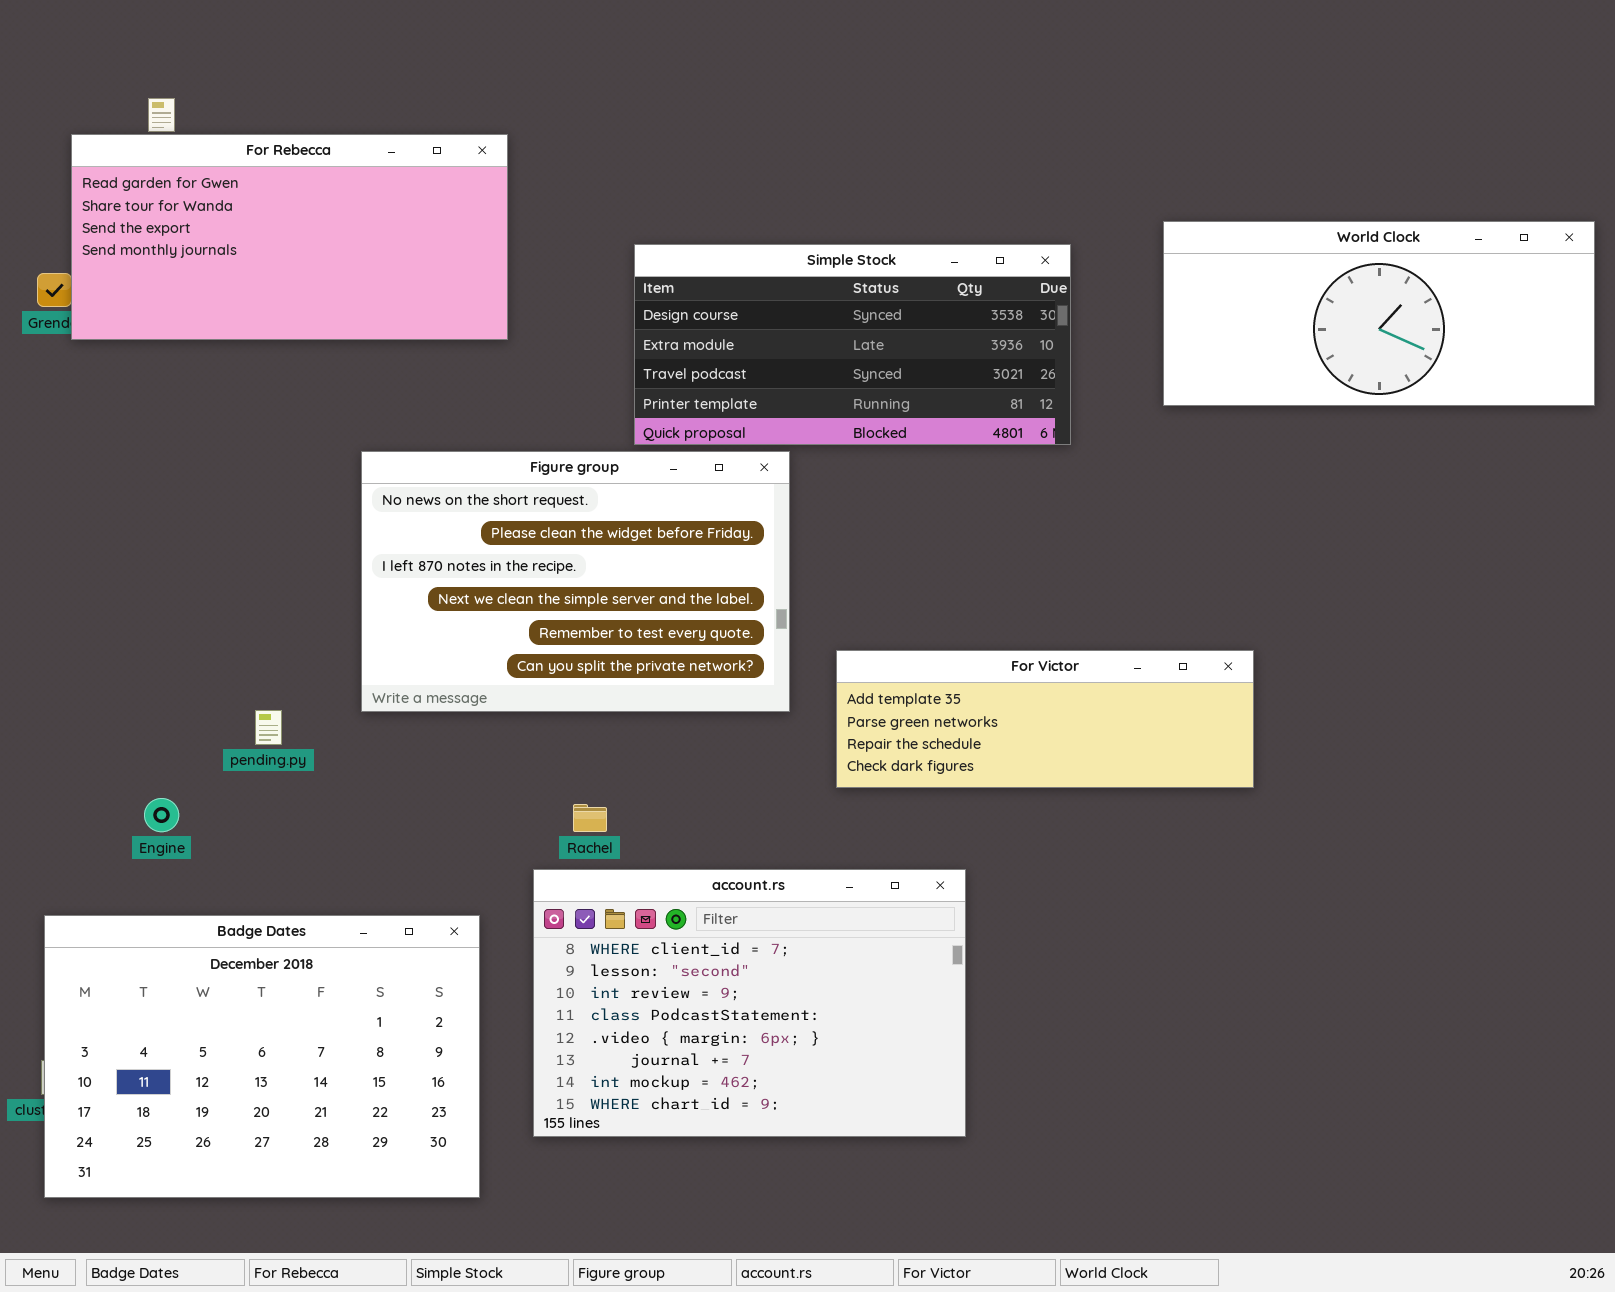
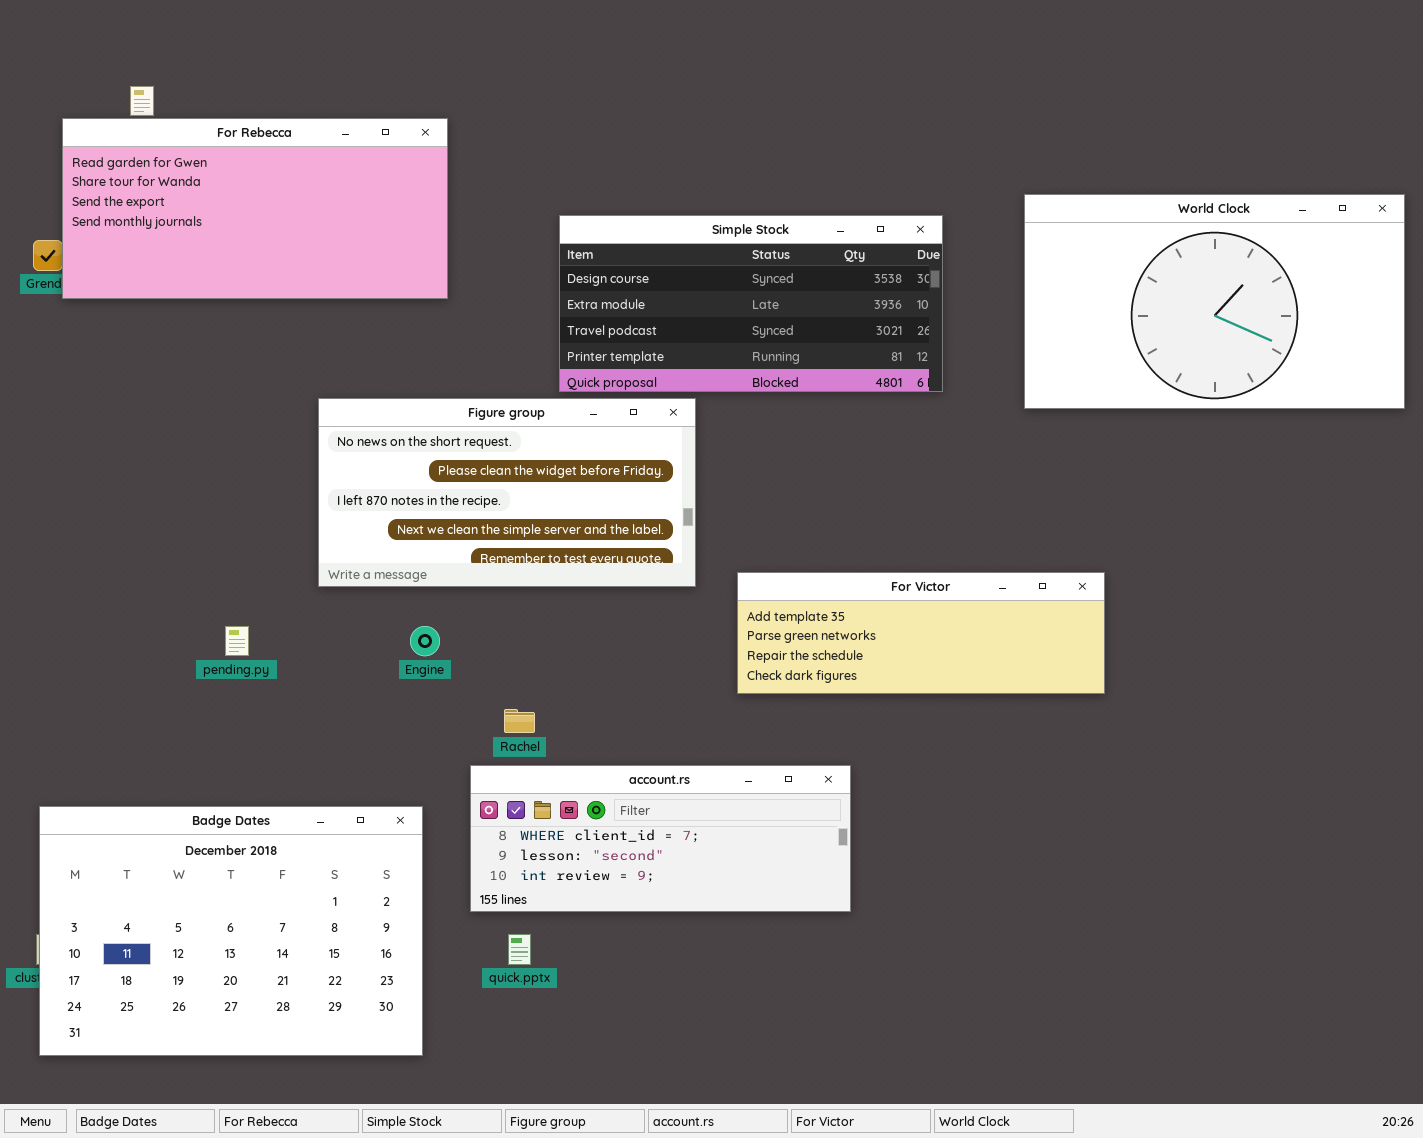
World Clock: [1163,221,1595,406] -> [1024,194,1405,409], resized
Figure group: [361,451,790,712] -> [318,398,696,587], resized
Engine: [144,798,179,832] -> [410,626,440,656], moved
account.rs: [533,869,966,1137] -> [470,765,851,912], resized

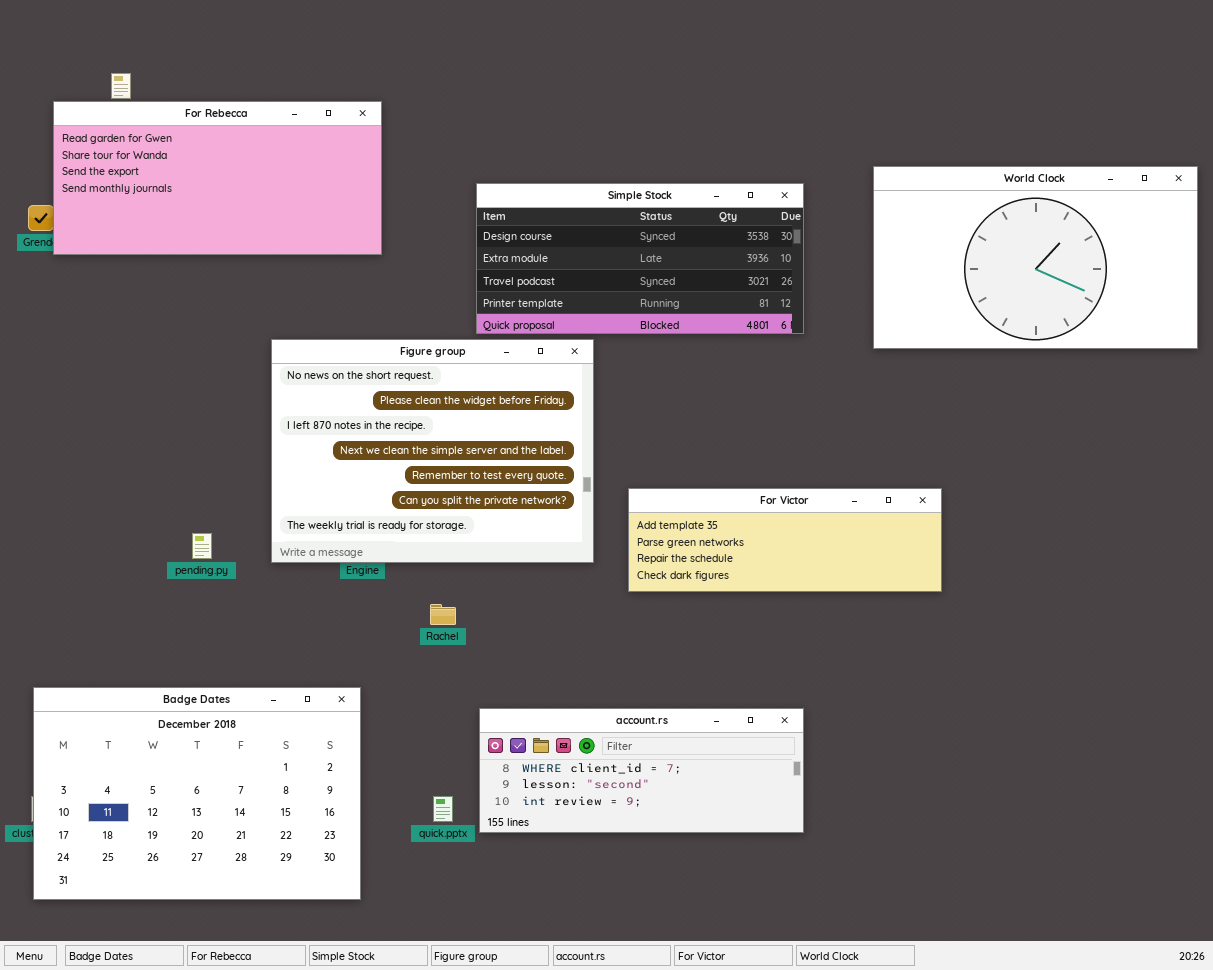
Figure group: [318,398,696,587] -> [271,339,594,563], resized
account.rs: [470,765,851,912] -> [479,708,804,833], moved

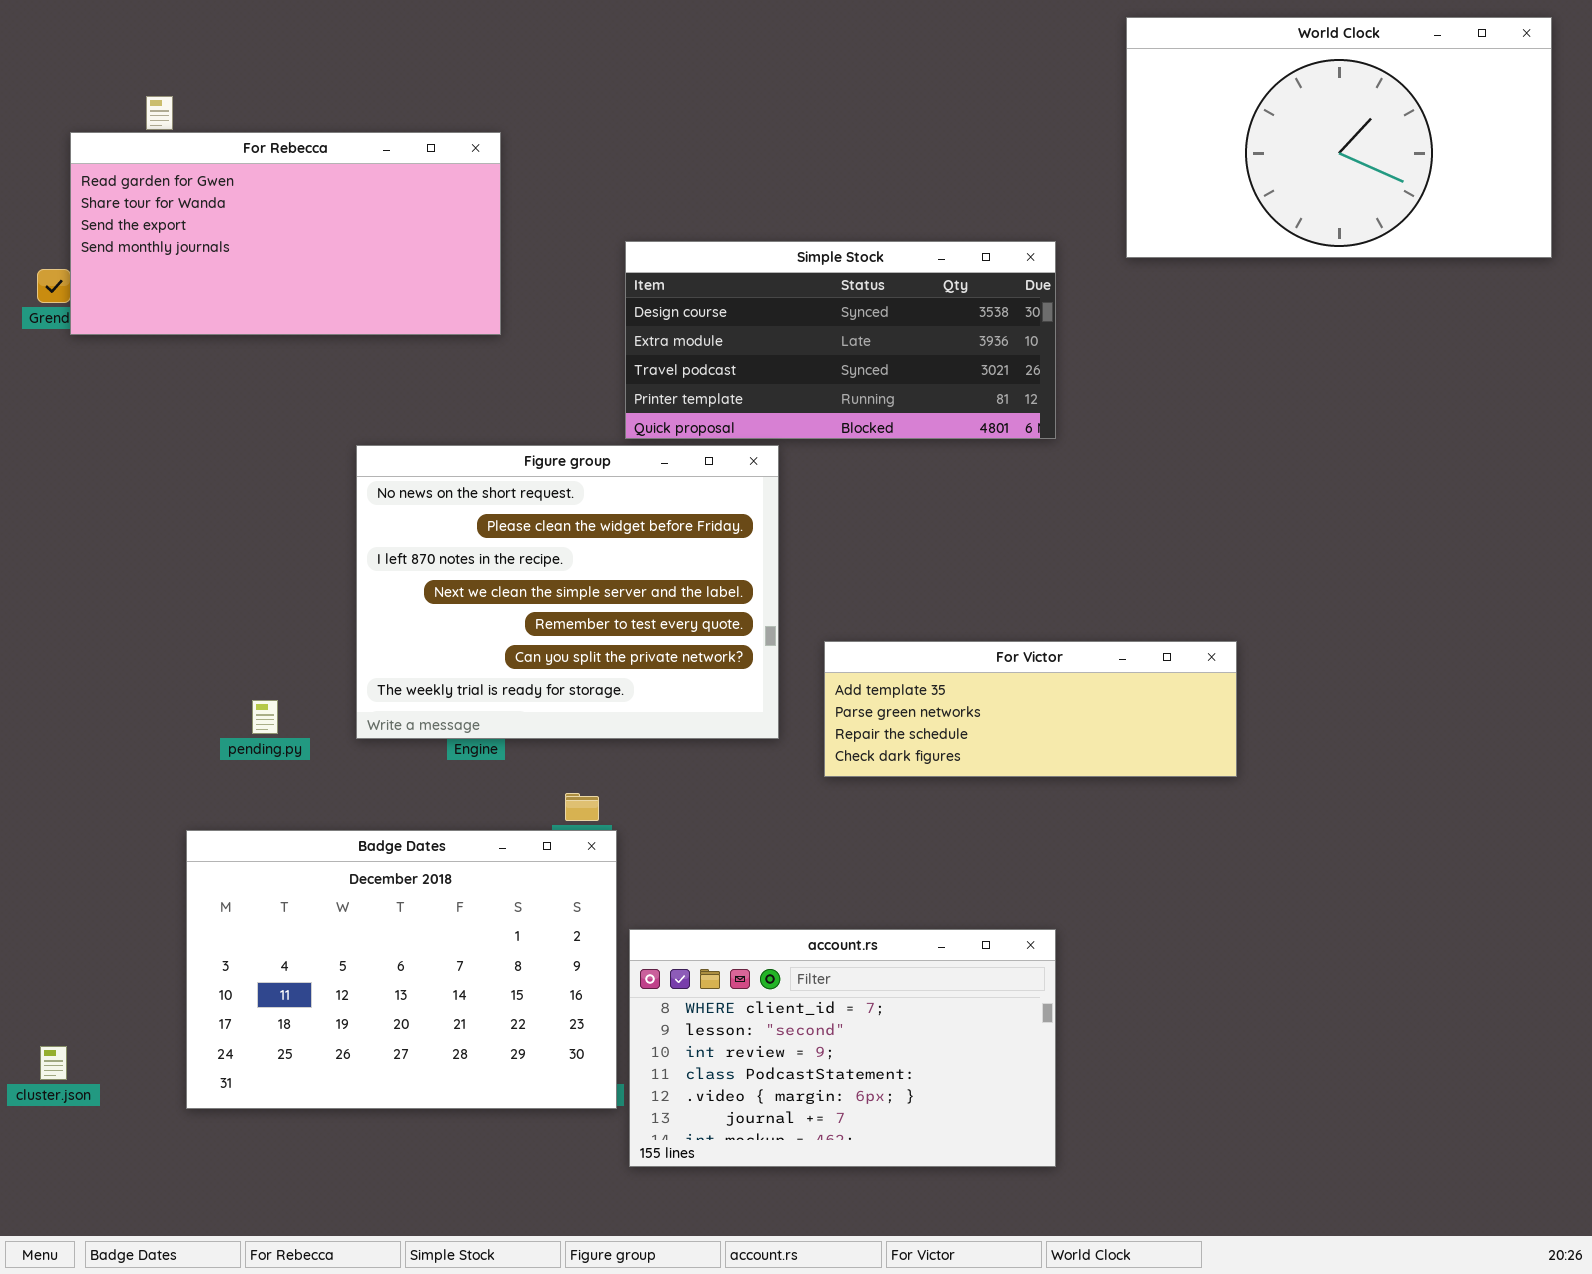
World Clock: [873,166,1198,349] -> [1126,17,1552,258], moved
Badge Dates: [33,687,361,900] -> [186,830,617,1109], moved
account.rs: [479,708,804,833] -> [629,929,1056,1167], resized

